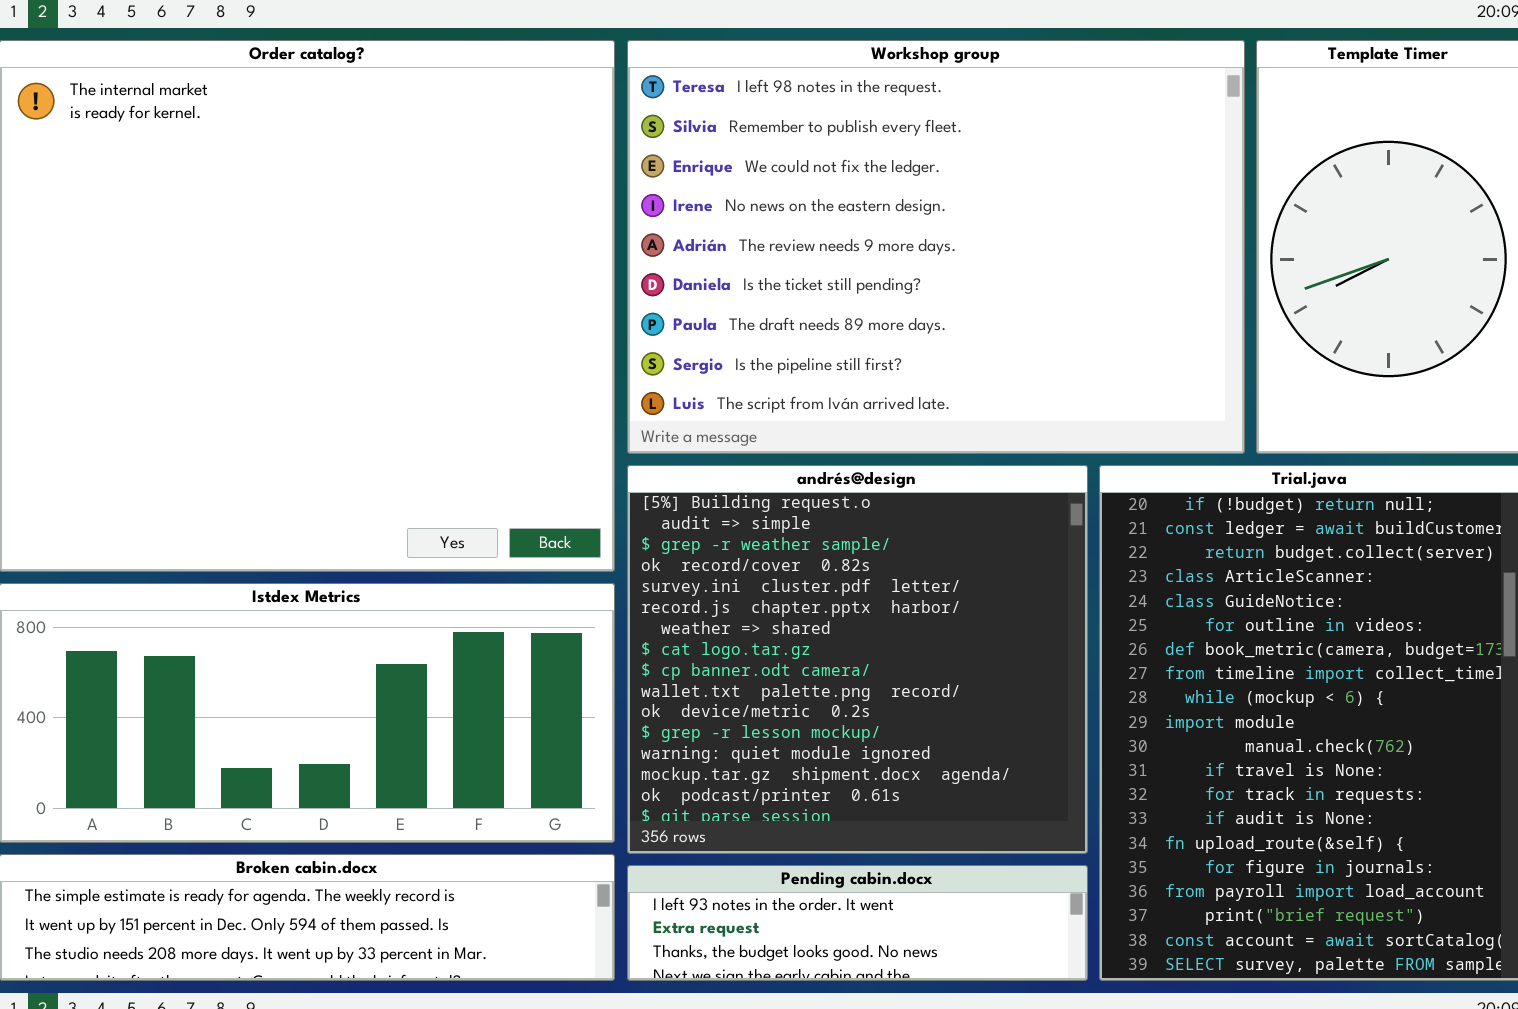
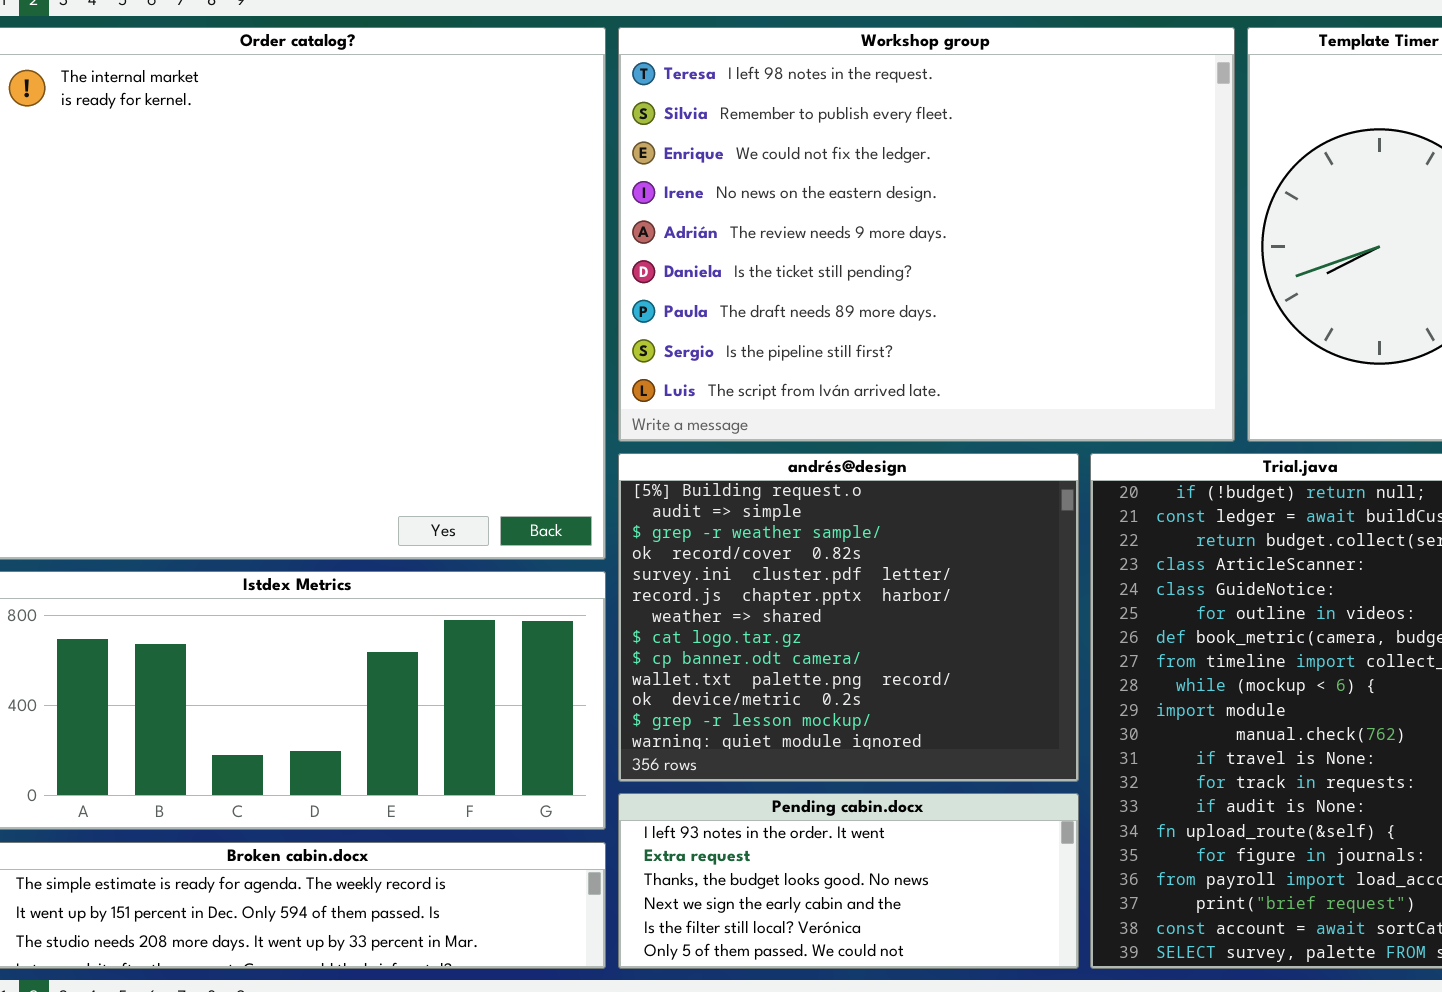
andrés@design: [627,465,1088,854] -> [618,453,1079,782], resized
Pending cabin.docx: [627,865,1088,981] -> [618,793,1079,969], resized

